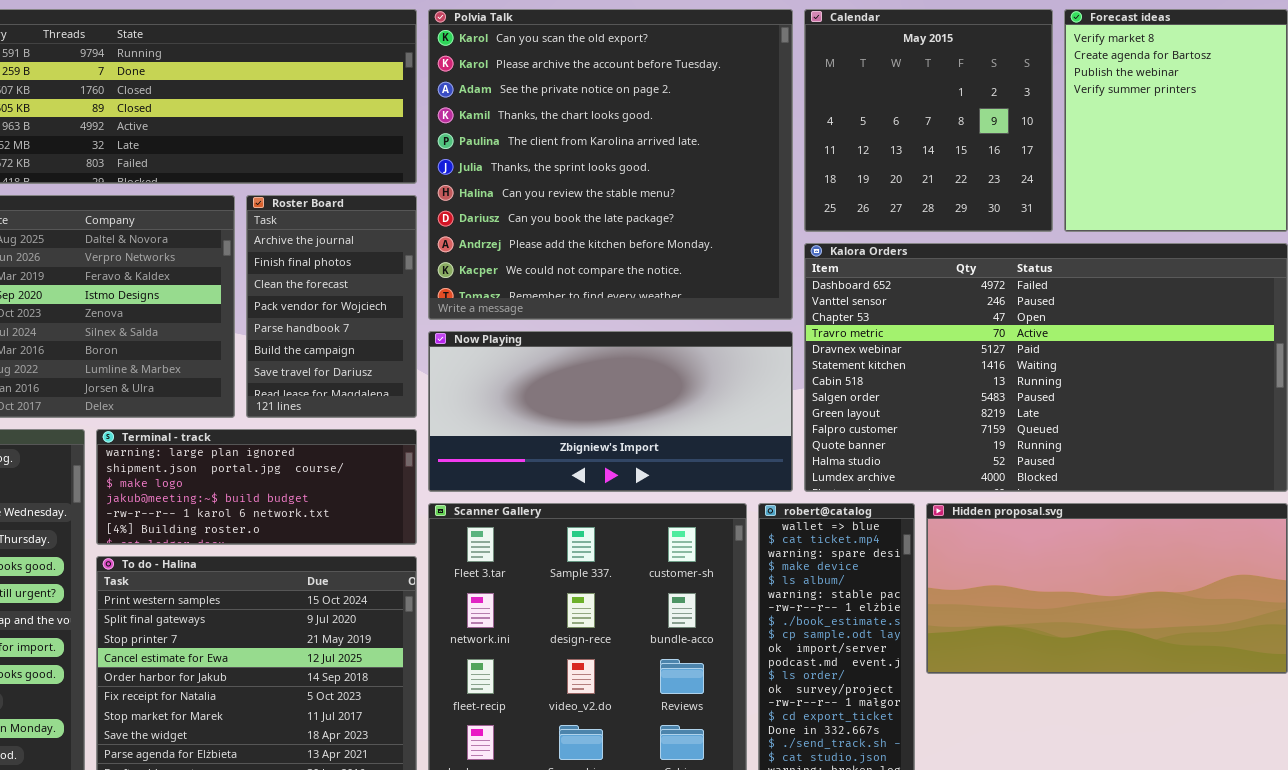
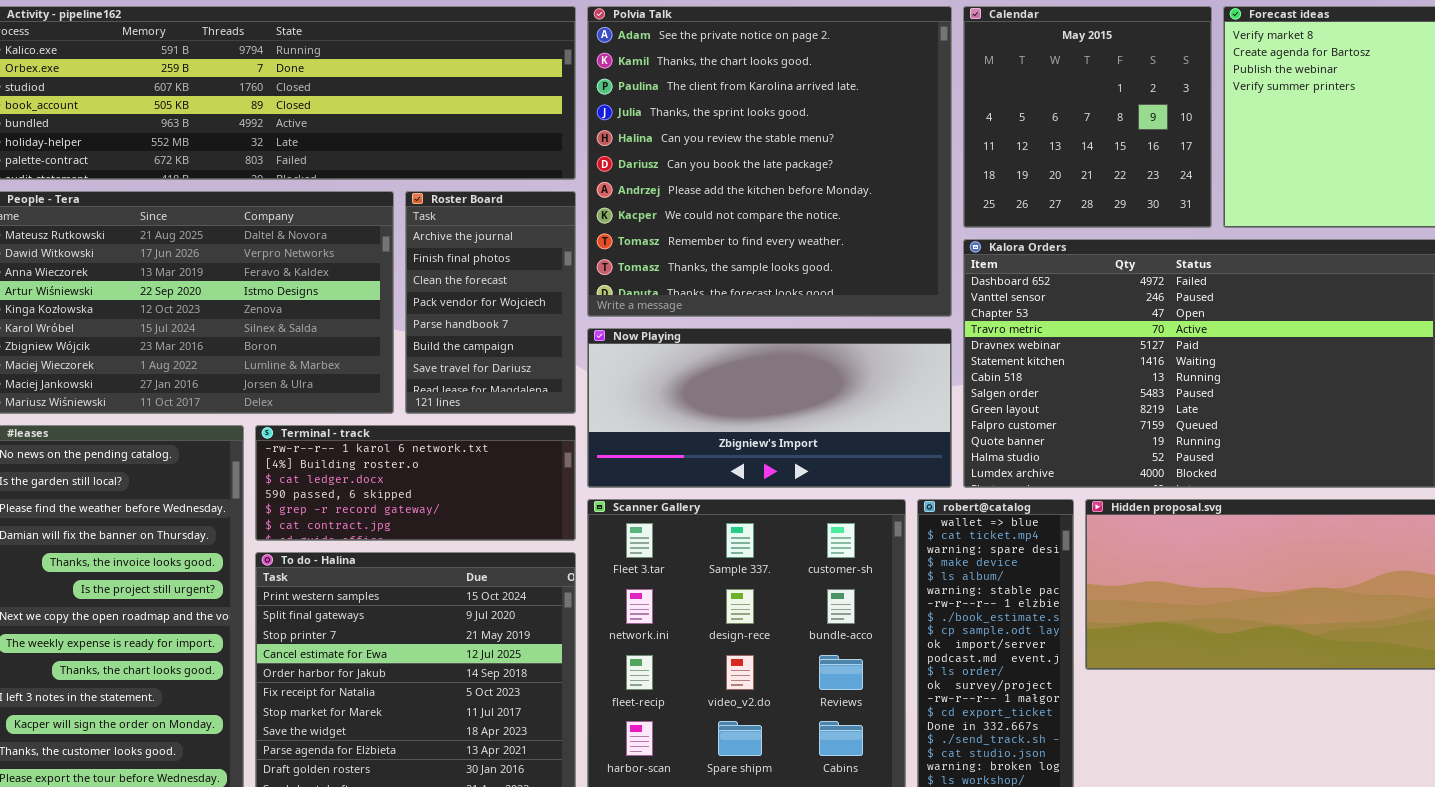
Polvia Talk: [428,9,793,320] -> [587,6,952,317], scrolled down 2 rows
Terminal - track: [96,429,417,545] -> [255,425,576,541], scrolled down 4 rows

